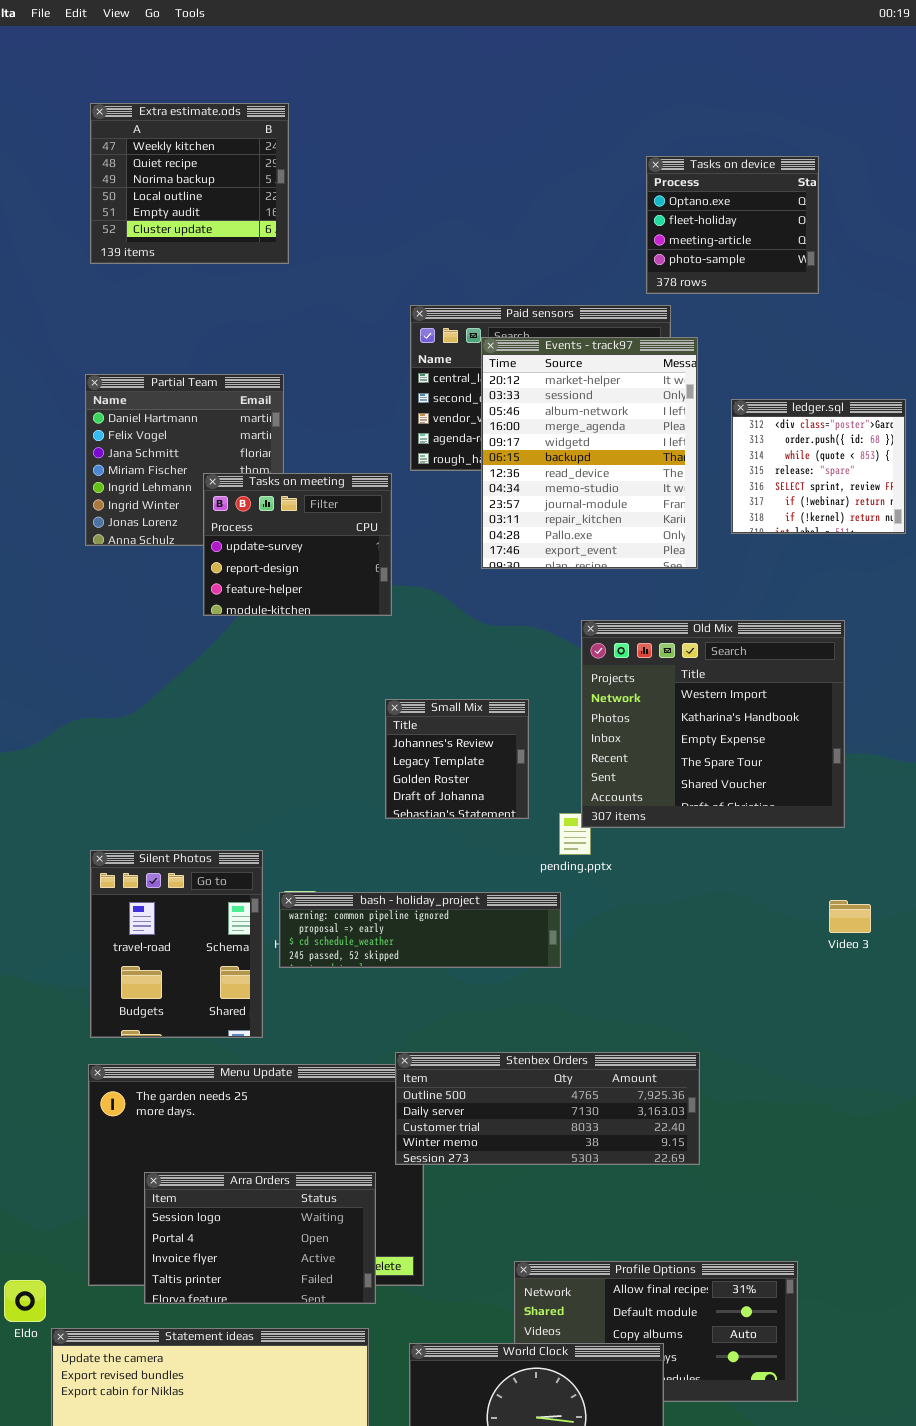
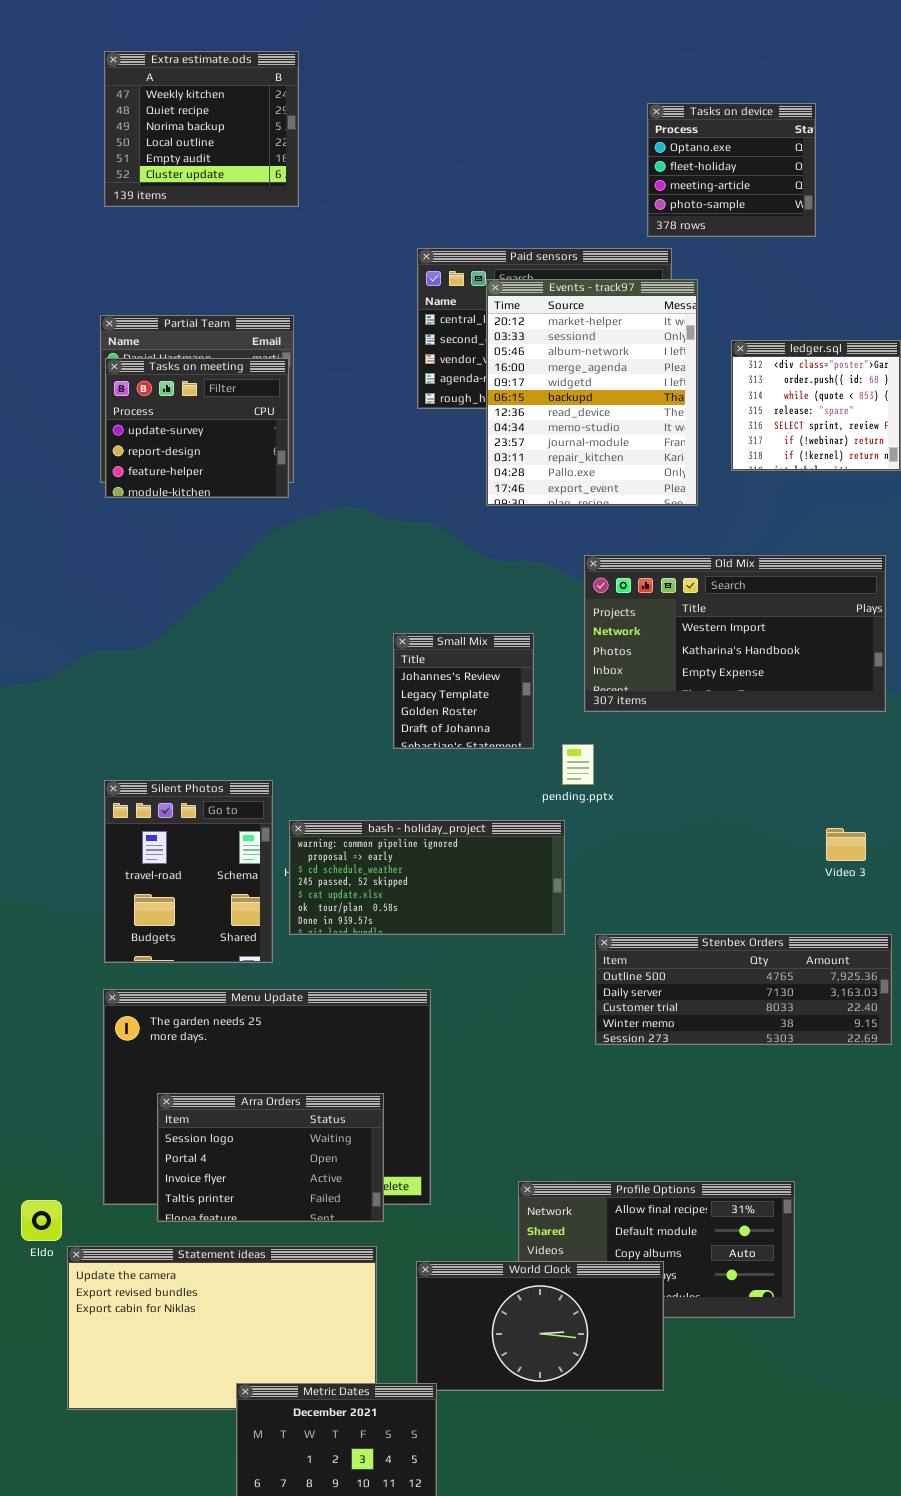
Tasks on meeting: [203,473,392,616] -> [105,358,289,498], moved
Old Mix: [581,620,845,828] -> [584,555,886,712], resized
bash - holiday_project: [279,892,561,968] -> [289,820,565,935], resized
Stenbex Orders: [395,1052,700,1165] -> [595,934,892,1045], moved

